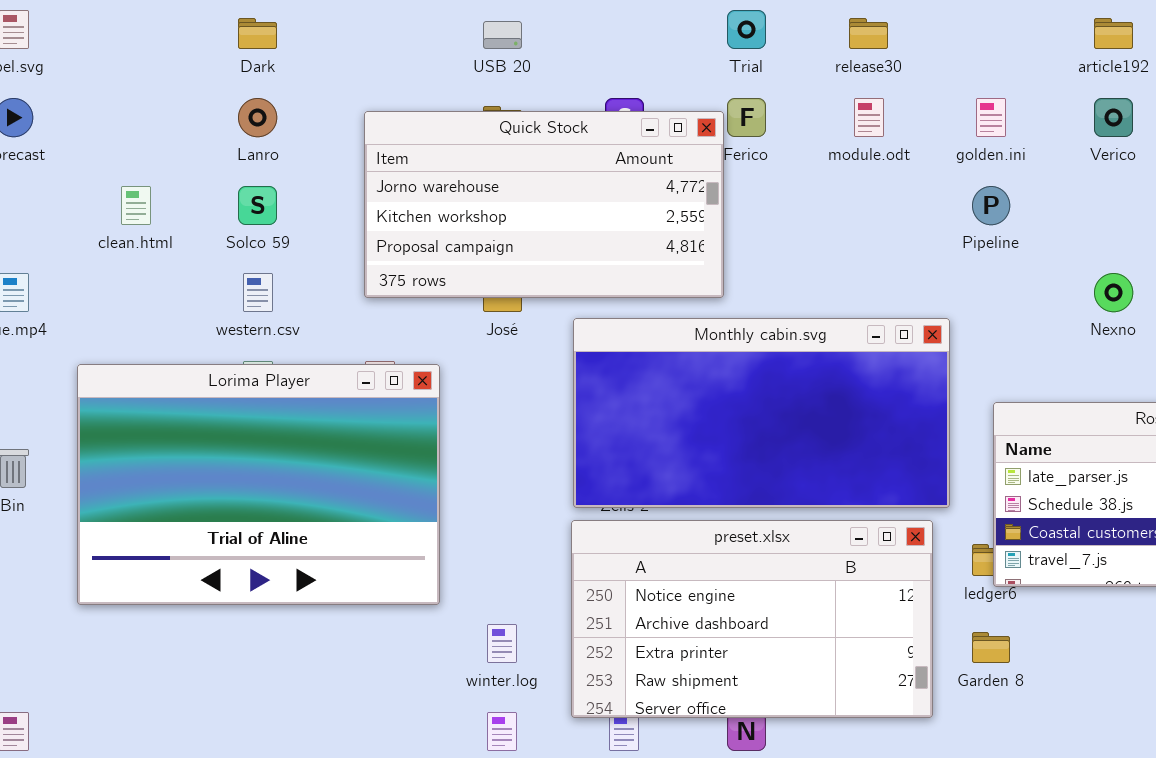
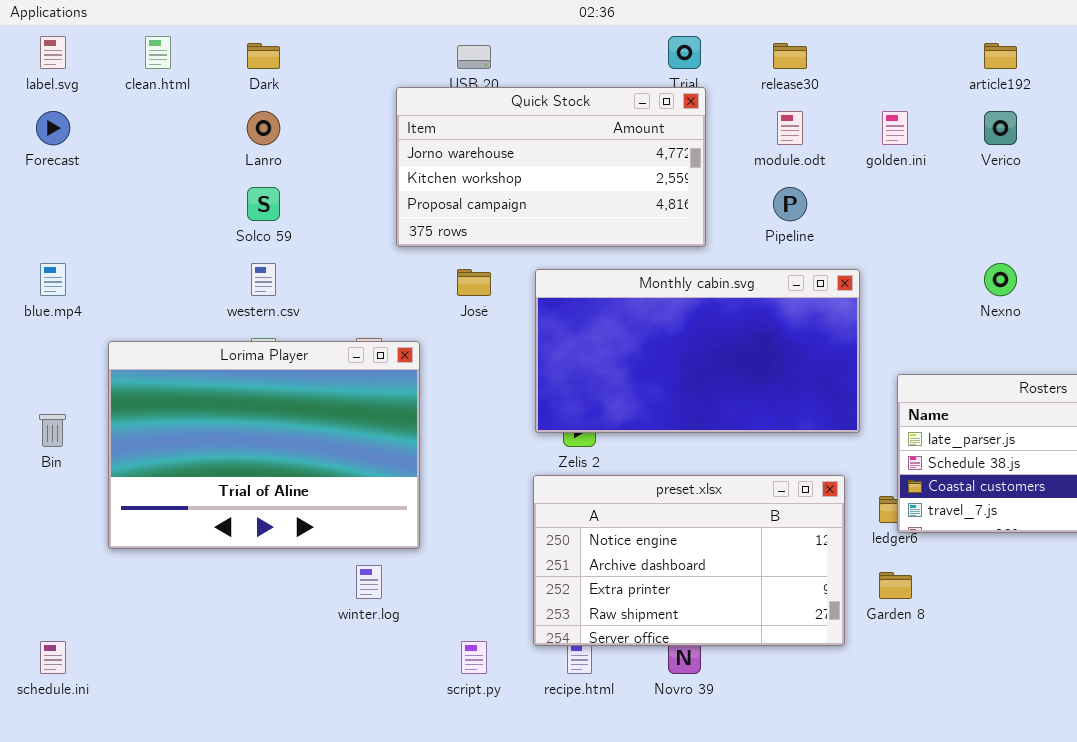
Quick Stock: [364,111,724,298] -> [396,87,706,247], moved
clean.html: [121,186,151,225] -> [145,36,171,69], moved
Pipeline: [972,186,1010,225] -> [773,187,807,221], moved
Monthly cabin.svg: [573,318,950,508] -> [535,269,860,433], moved
winter.log: [487,624,517,663] -> [356,565,382,599], moved

